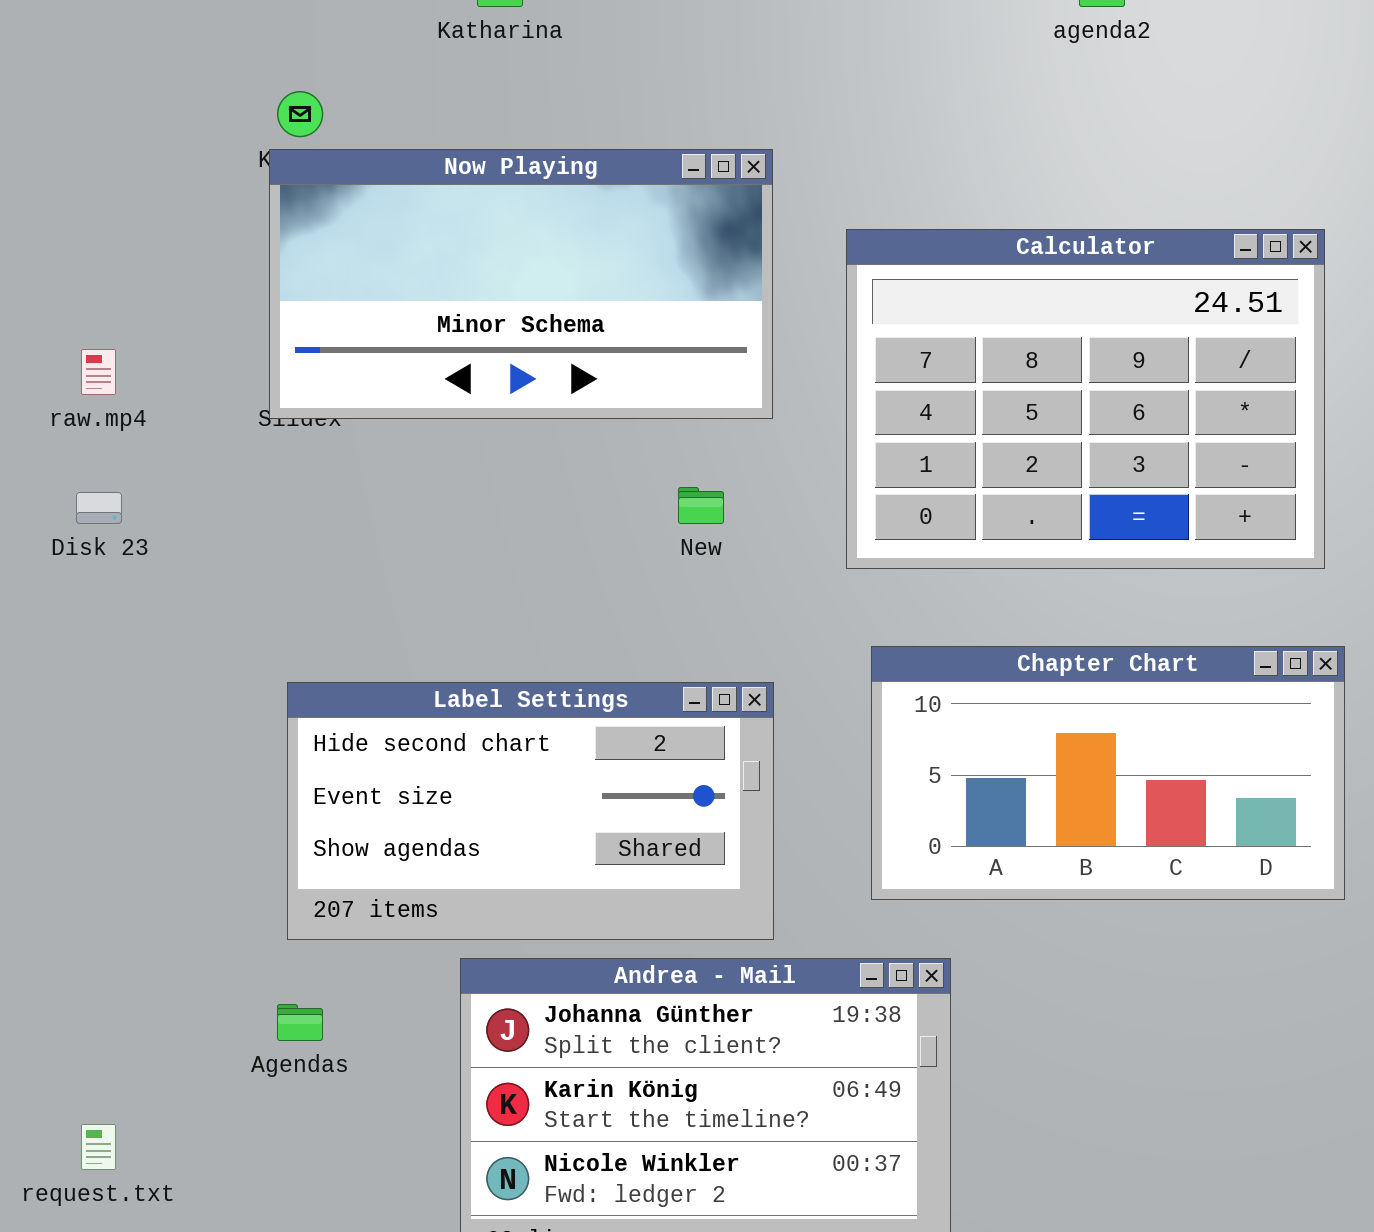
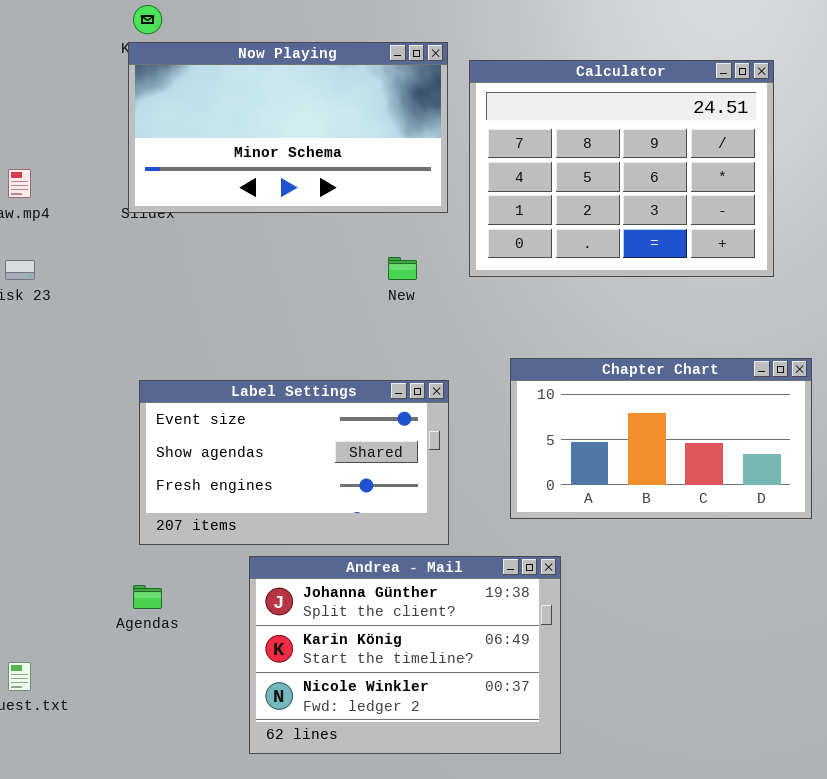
Calculator: [846,229,1325,569] -> [469,60,774,277], moved
Label Settings: [287,682,774,940] -> [139,380,449,545], scrolled down 1 row

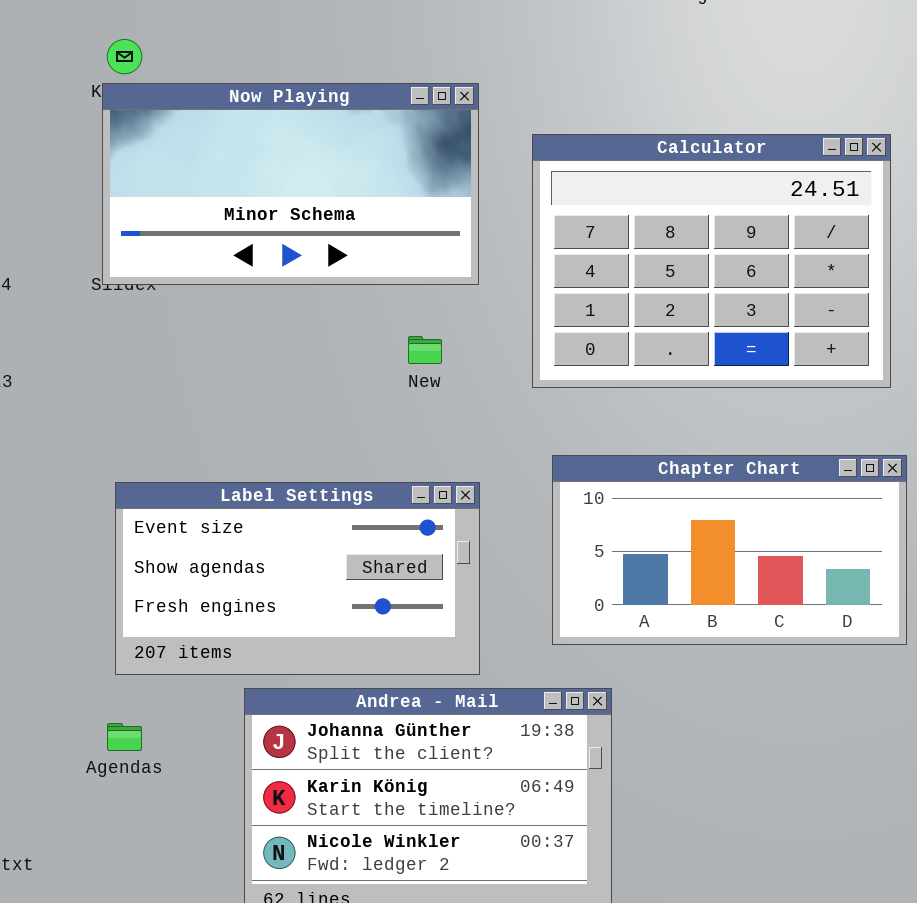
Calculator: [469,60,774,277] -> [532,134,891,388], moved

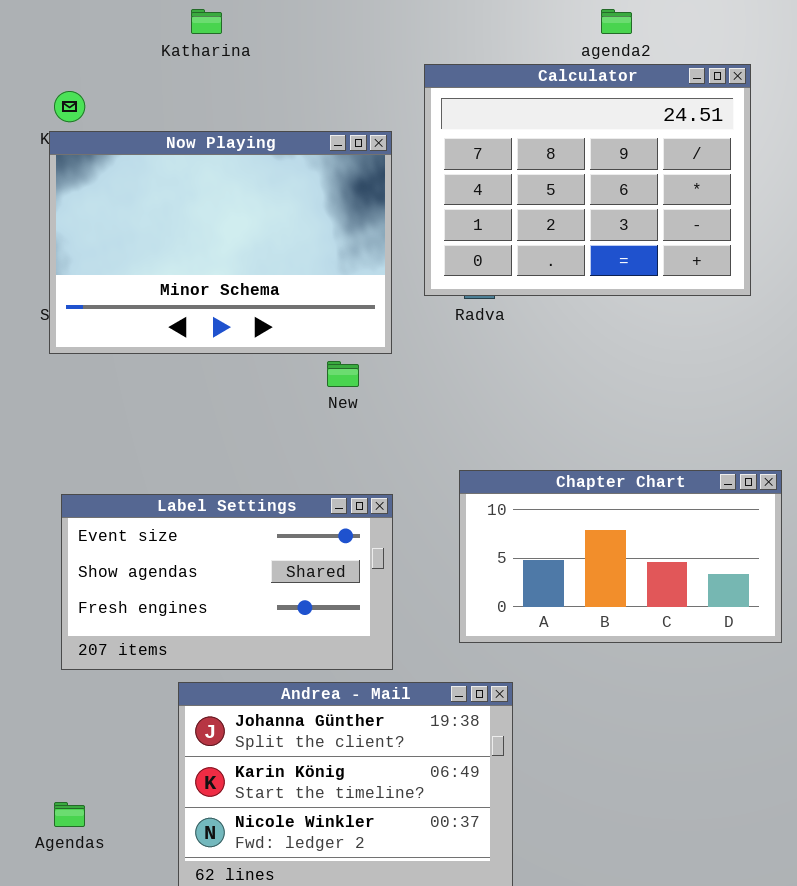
Now Playing: [102,83,479,285] -> [49,131,392,354], resized
Calculator: [532,134,891,388] -> [424,64,751,296], moved
Agendas: [107,723,142,751] -> [54,802,85,827], moved

